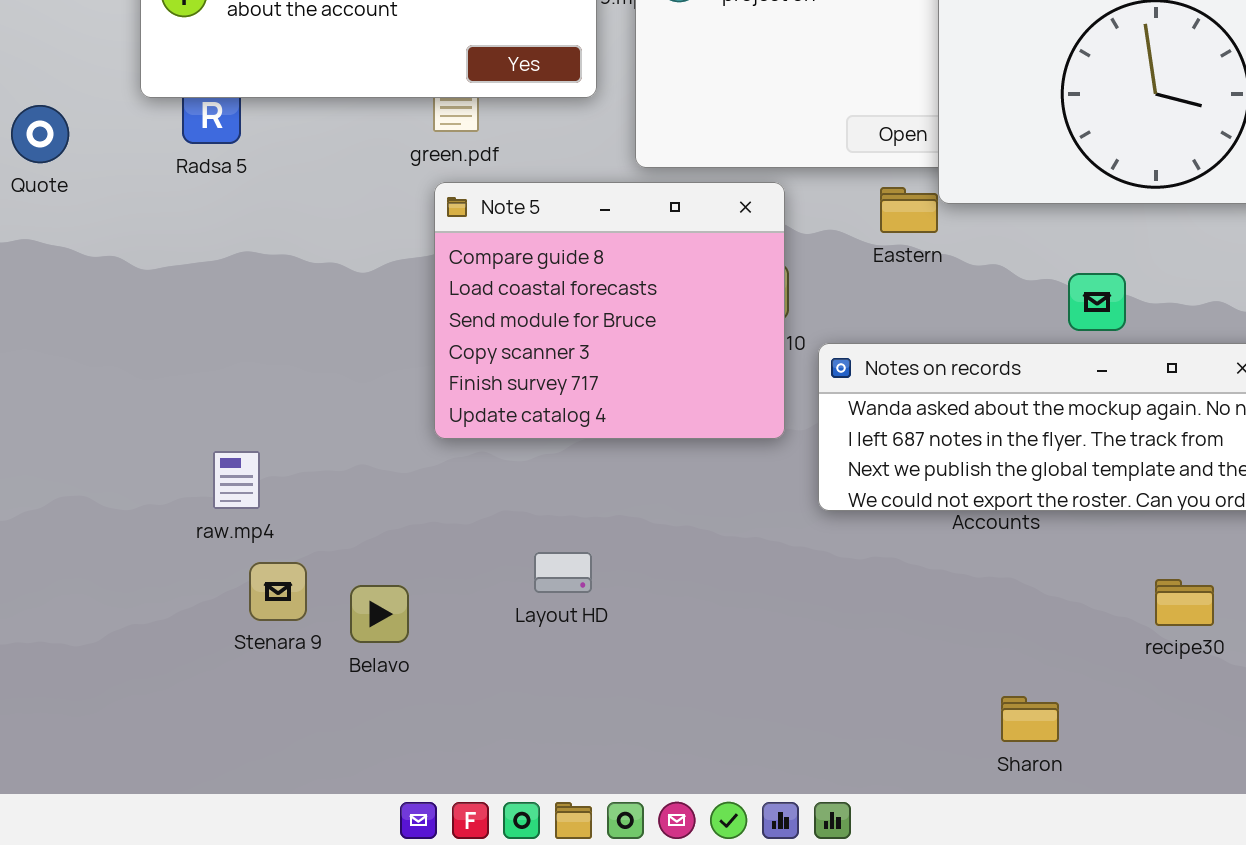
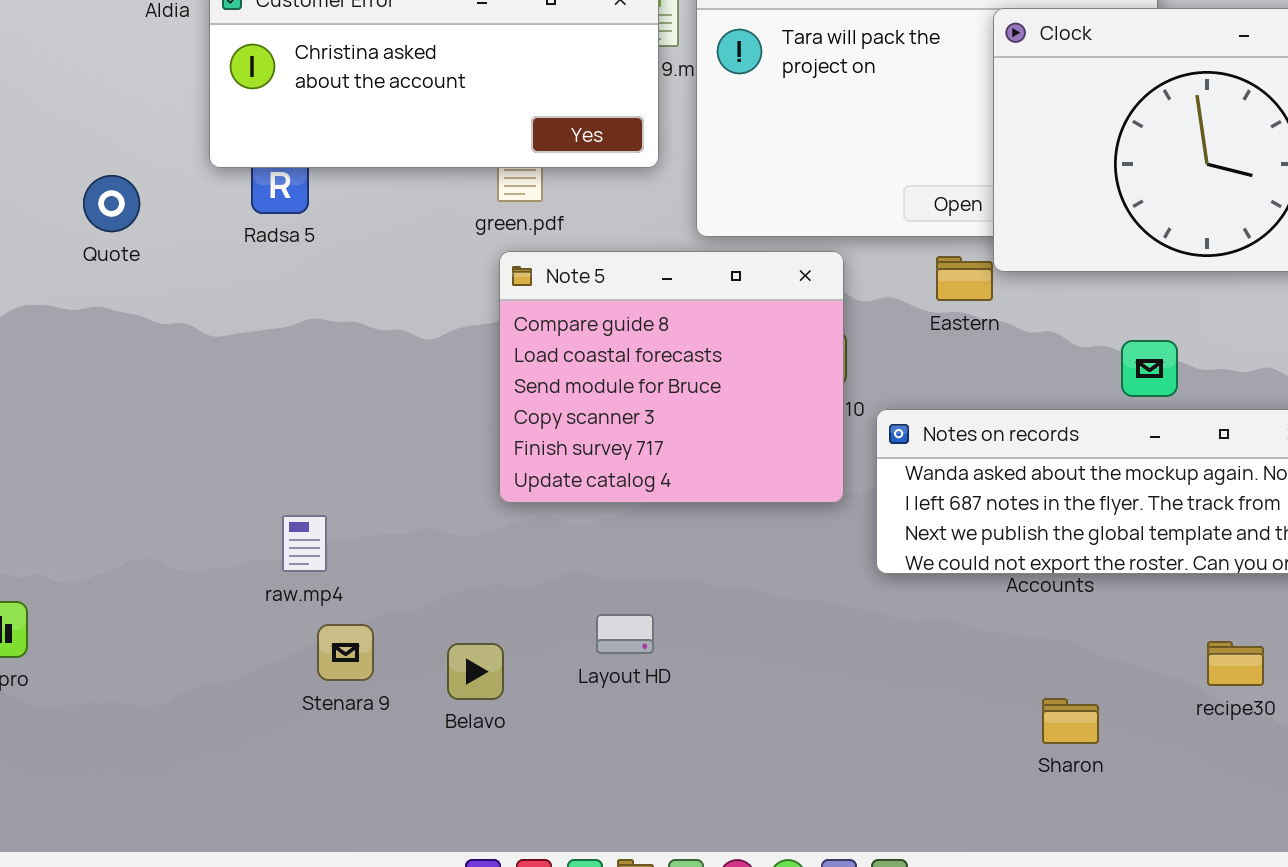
Belavo: [350,585,409,643] -> [447,643,504,700], moved
Sharon: [1001,696,1059,742] -> [1042,698,1099,744], moved

